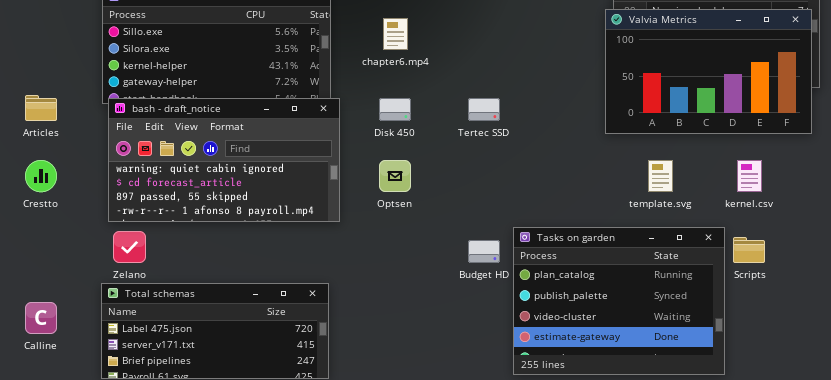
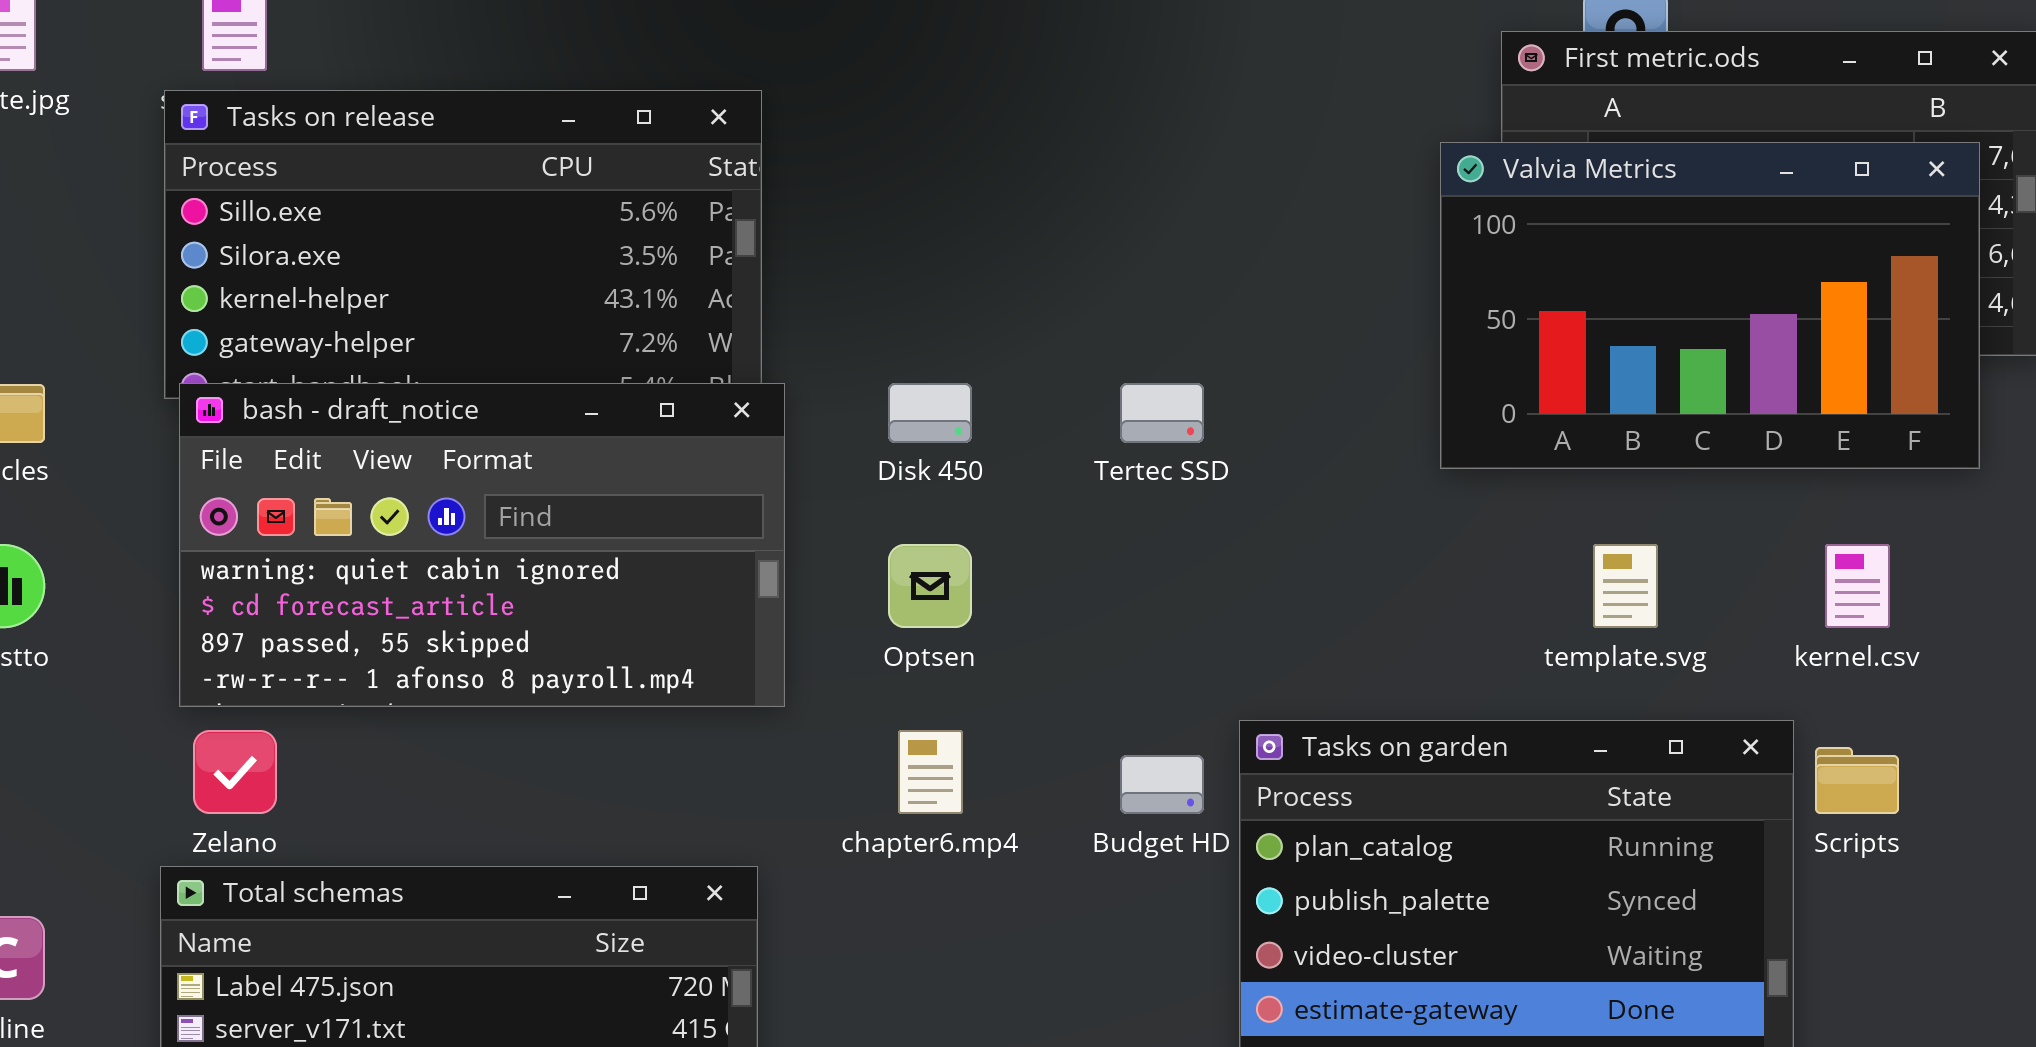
Valvia Metrics: [605,9,812,134] -> [1440,142,1980,469], moved
chapter6.mp4: [383,18,408,50] -> [898,730,963,814], moved

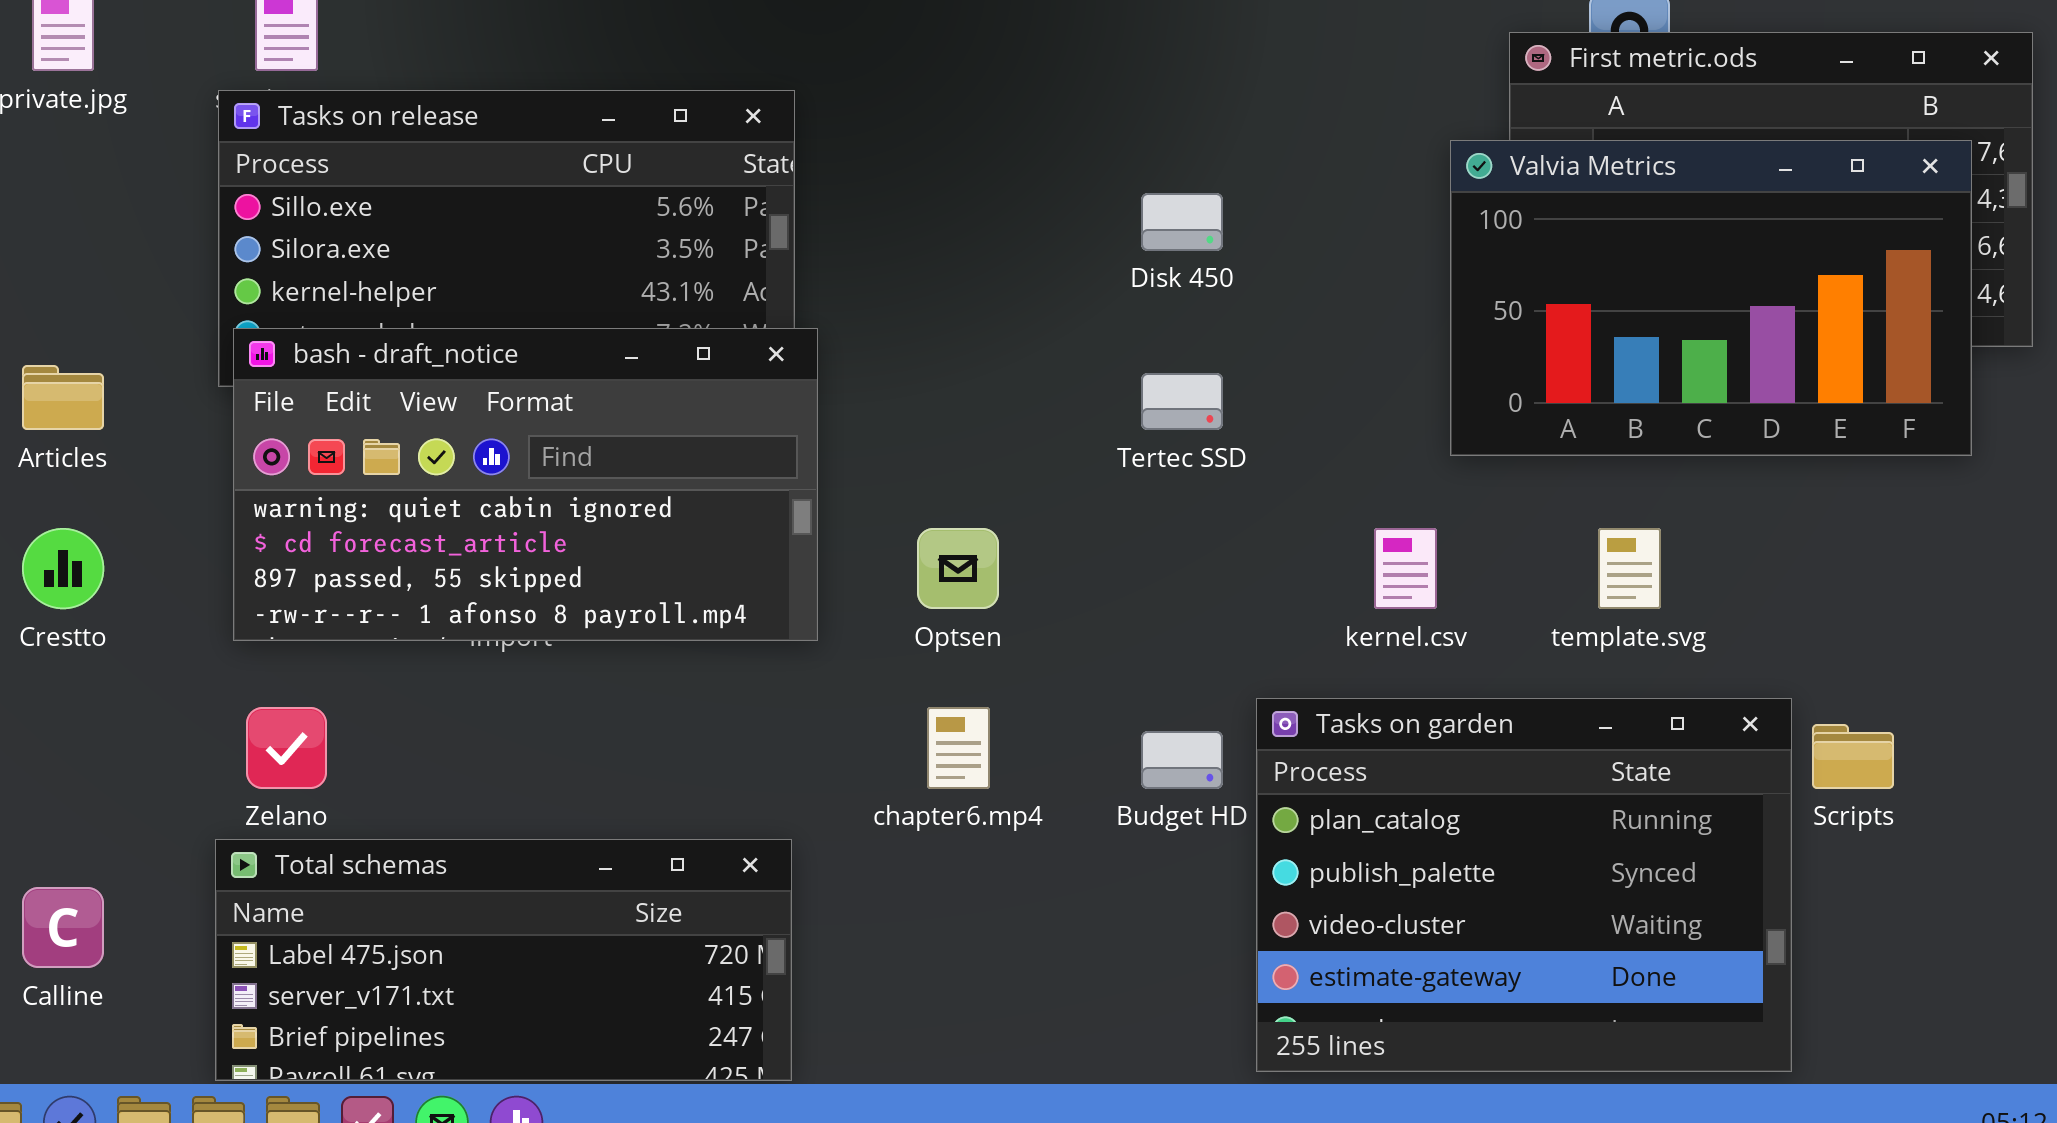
bash - draft_notice: [179,383,785,707] -> [233,328,818,641], moved
Disk 450: [888,383,972,443] -> [1141,193,1223,251], moved
kernel.csv: [1825,544,1890,628] -> [1374,528,1437,609], moved

